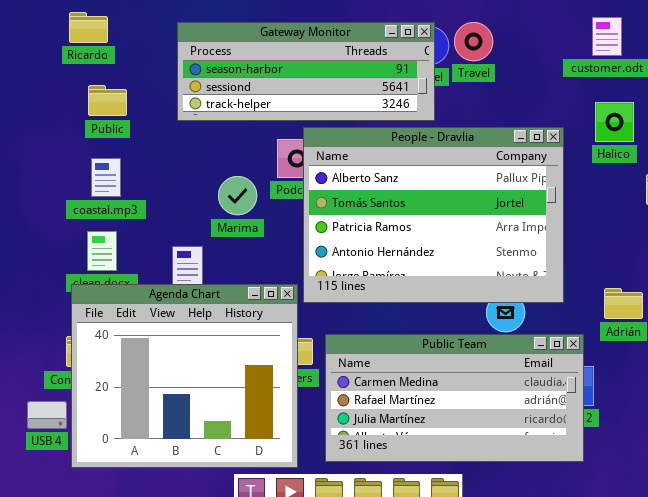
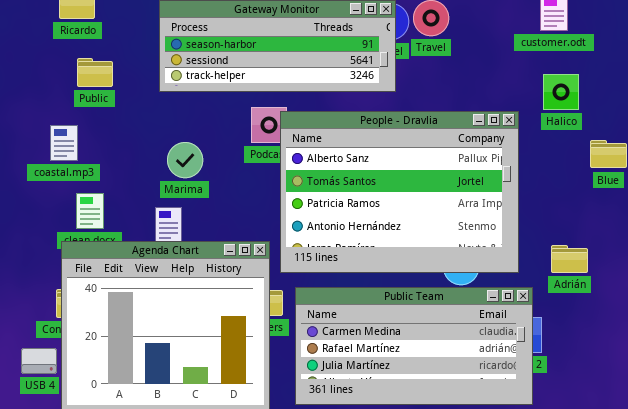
People - Dravlia: [303,127,564,303] -> [280,111,519,273], moved
coastal.mp3: [91,158,121,197] -> [50,125,78,161], moved
Marima: [218,176,257,215] -> [167,142,203,178], moved

